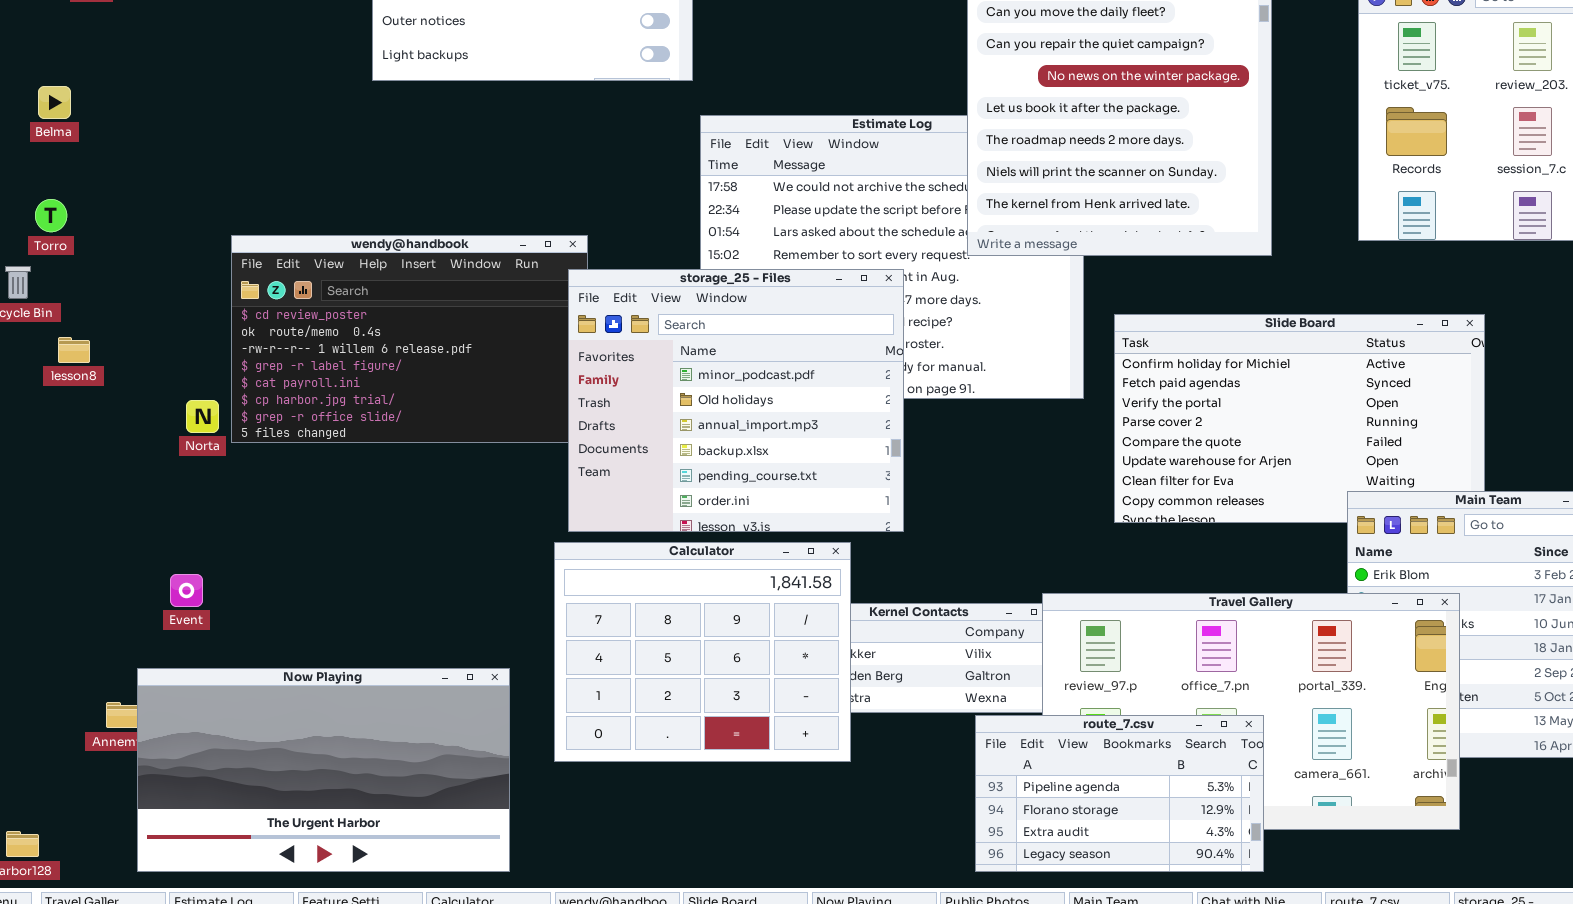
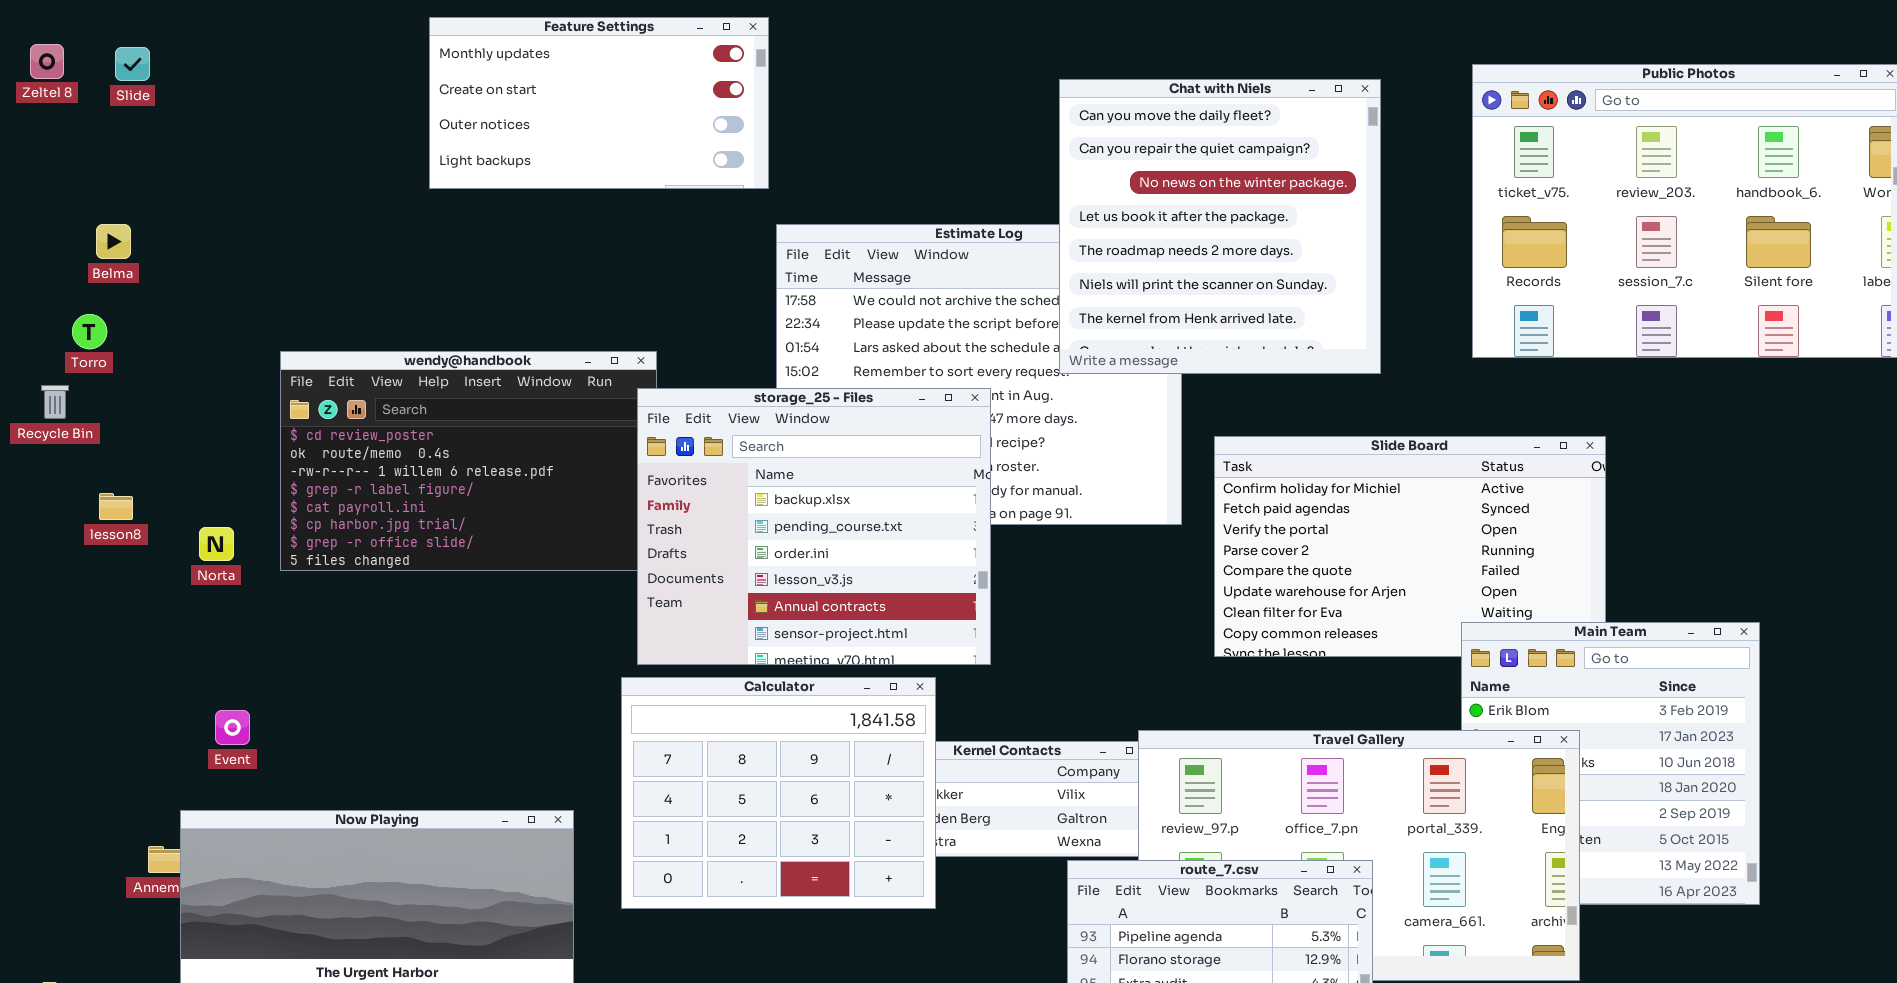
Belma: [38,86,71,119] -> [96,224,131,259], moved
storage_25 - Files: [568,269,904,532] -> [637,388,991,665], scrolled down 3 rows
lesson8: [58,337,90,363] -> [99,493,133,520], moved
Norta: [186,400,219,433] -> [199,527,234,561], moved

